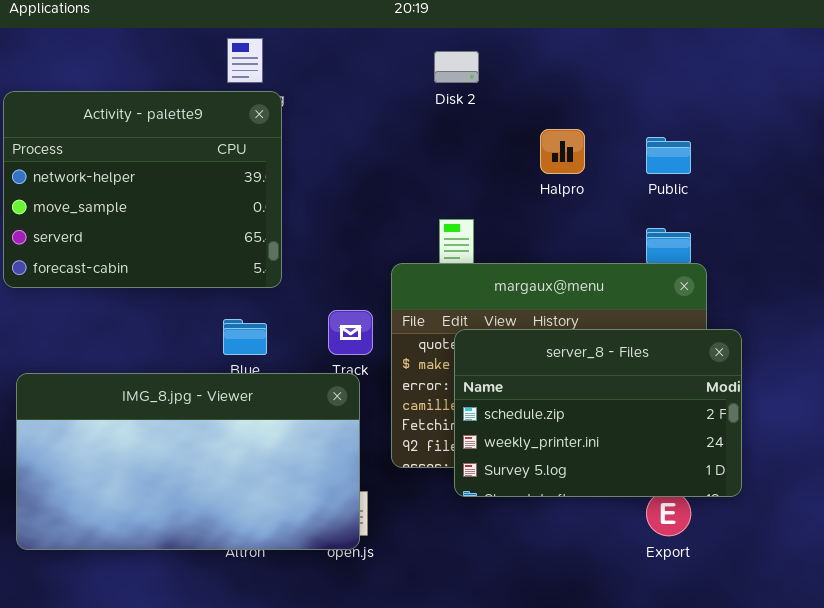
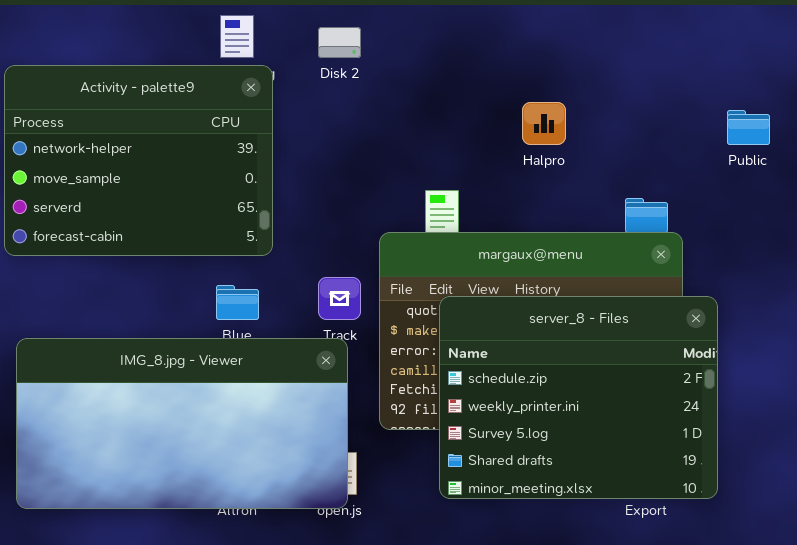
Disk 2: [434,51,479,83] -> [318,27,361,58], moved
Public: [646,137,691,174] -> [727,110,770,145], moved
server_8 - Files: [454,329,742,497] -> [439,296,718,499], resized

